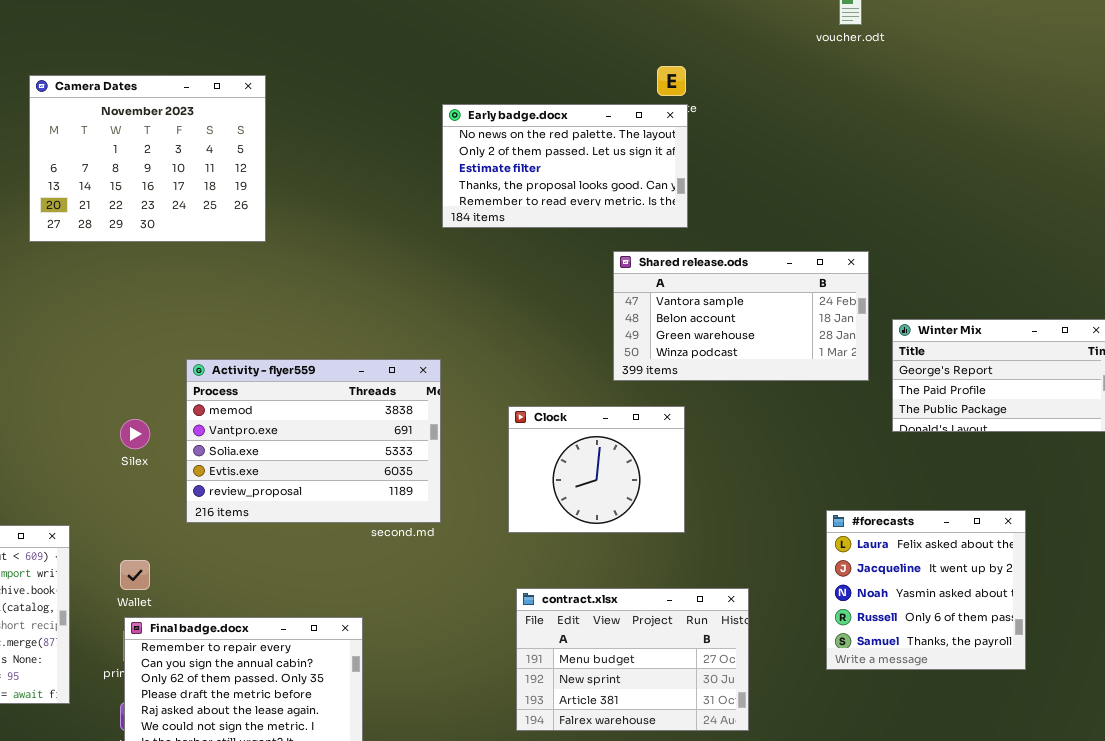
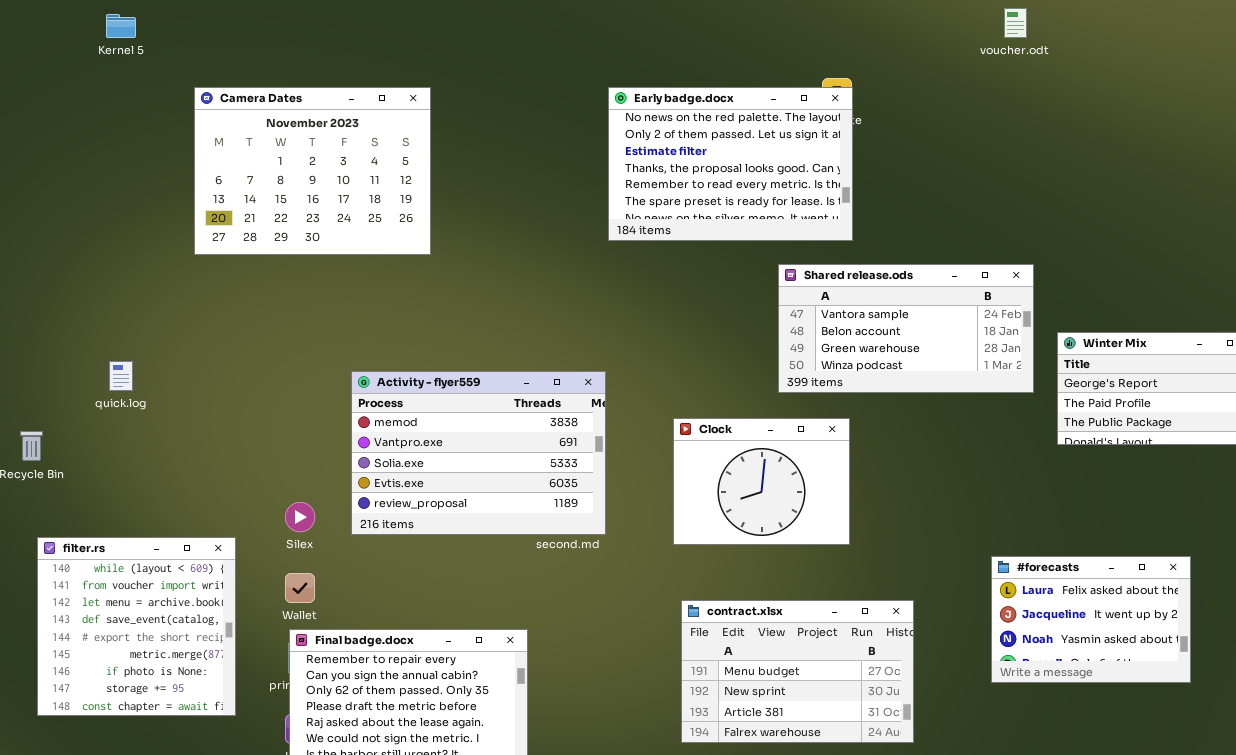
Early badge.docx: [442,104,688,228] -> [608,87,853,241], resized
Silex: [120,419,150,449] -> [285,502,315,532], moved
#forecasts: [826,510,1026,670] -> [991,556,1191,683], resized

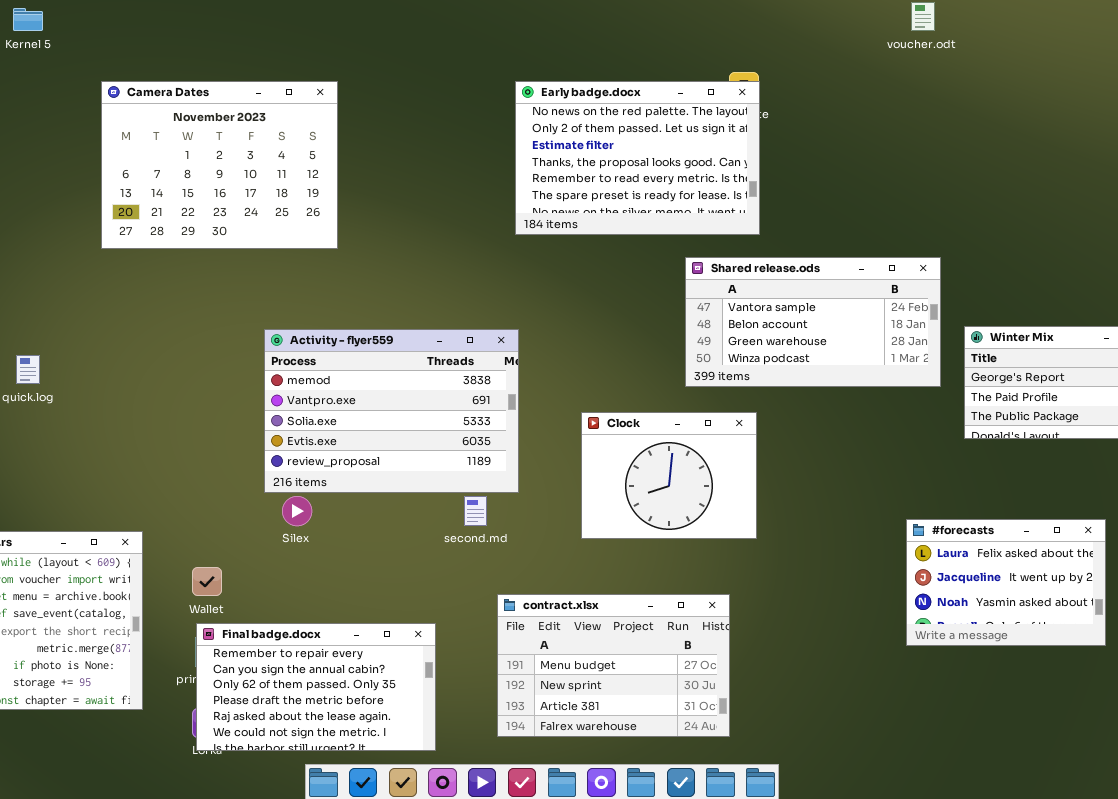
Activity - flyer559: [351,371,606,535] -> [264,329,519,493], moved
Silex: [285,502,315,532] -> [282,496,312,526], moved
#forecasts: [991,556,1191,683] -> [906,519,1106,646], moved
contract.xlsx: [681,600,914,743] -> [497,594,730,737], moved

